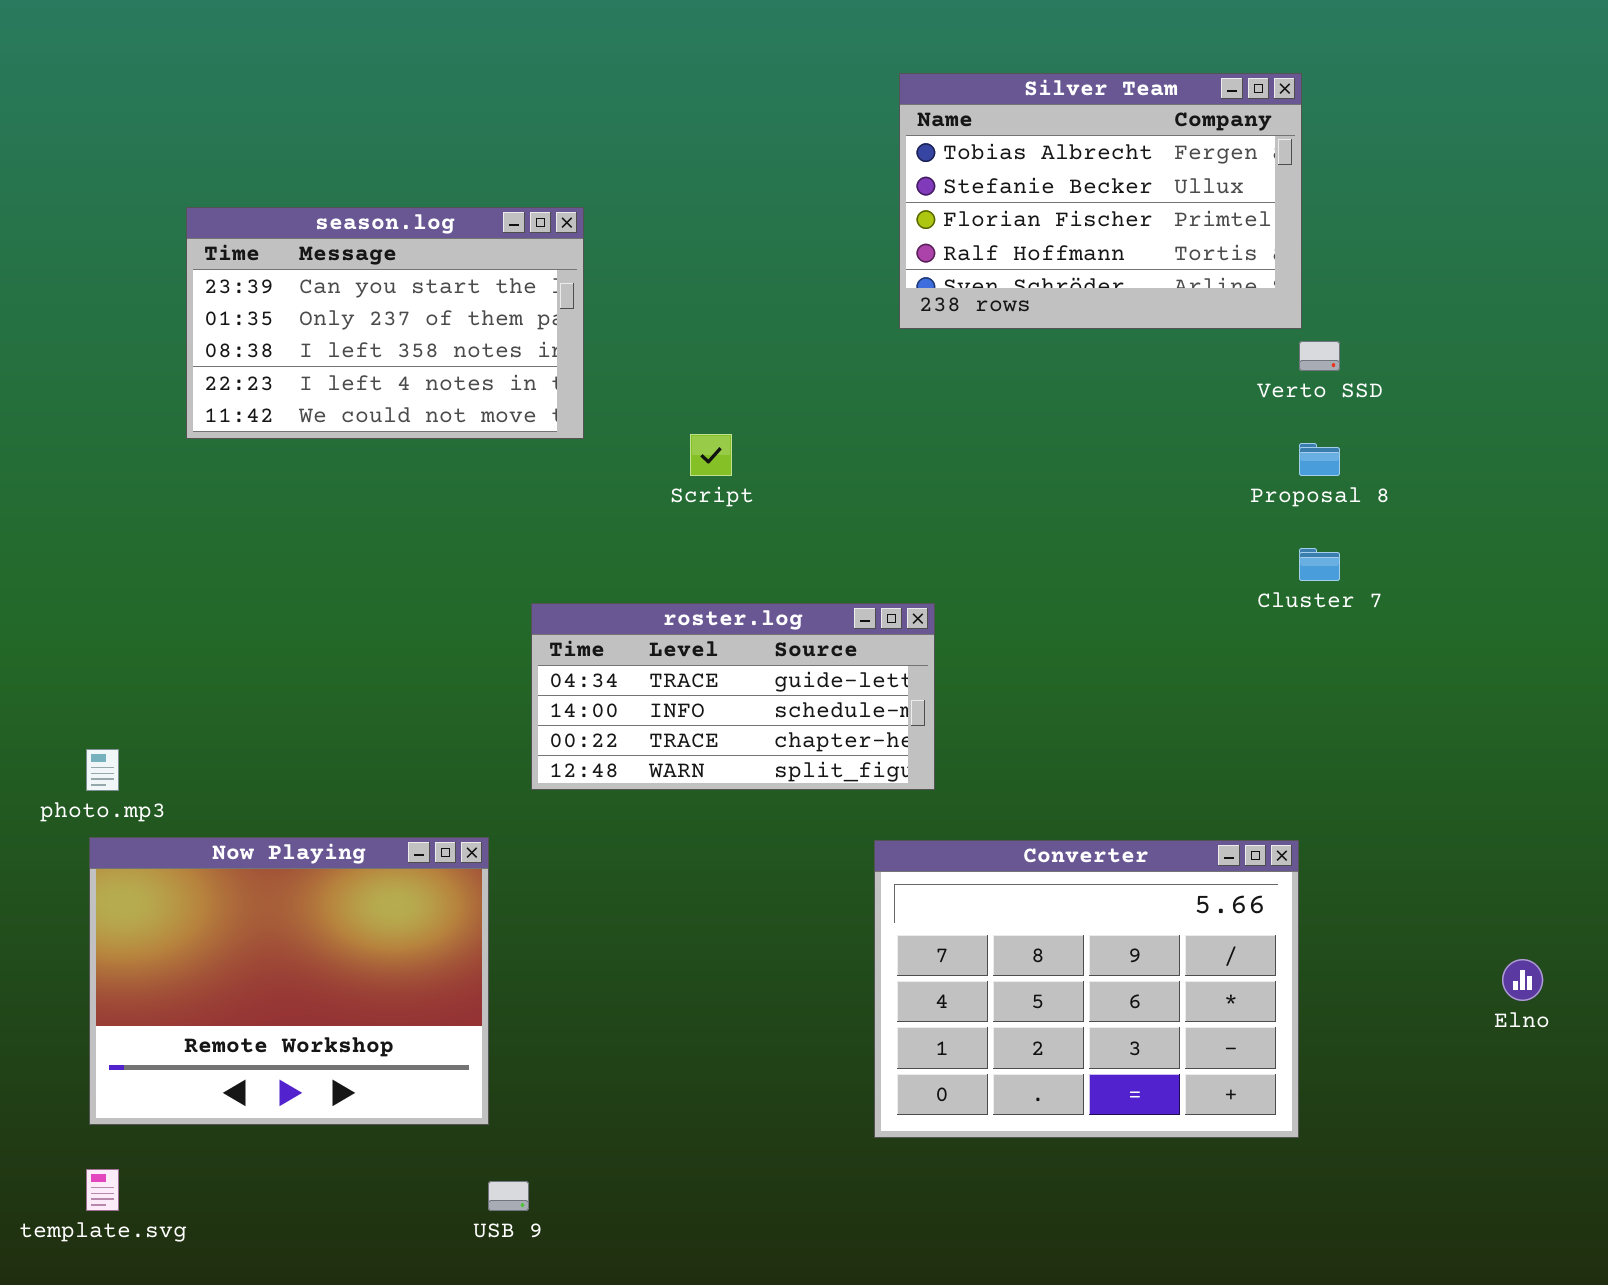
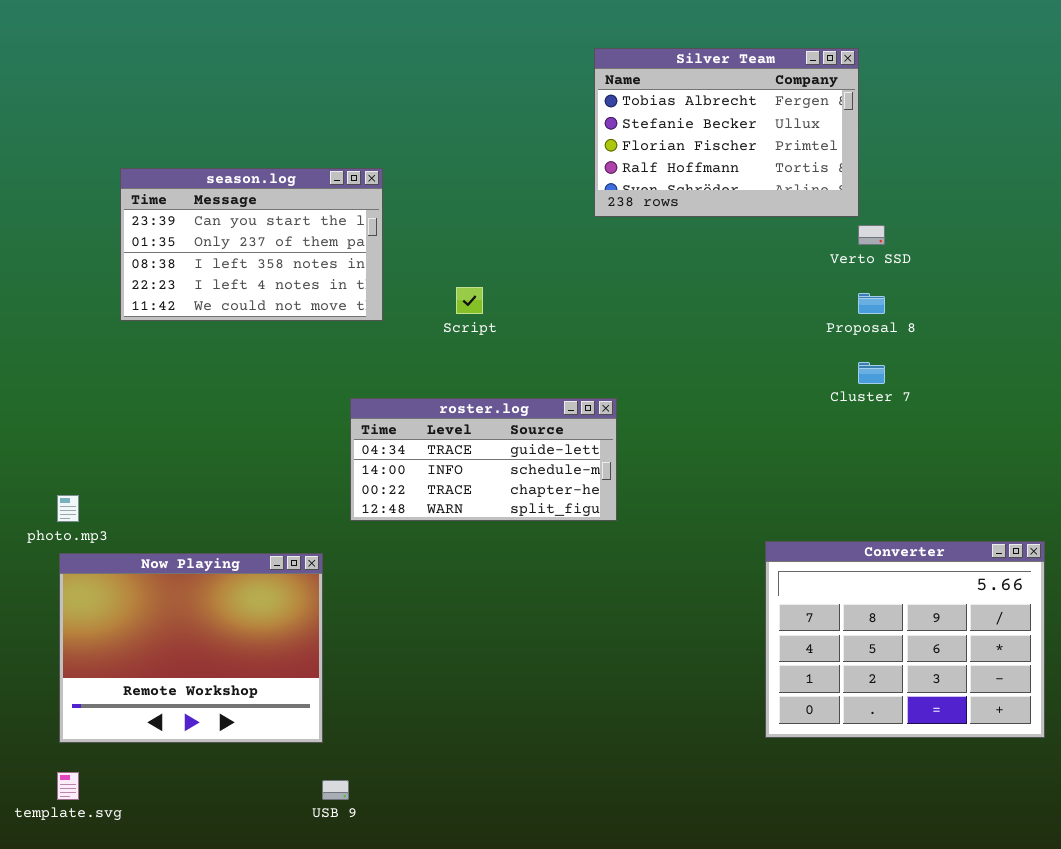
season.log: [186,207,584,439] -> [120,168,383,321], moved
Converter: [874,840,1299,1138] -> [765,541,1045,738], moved

